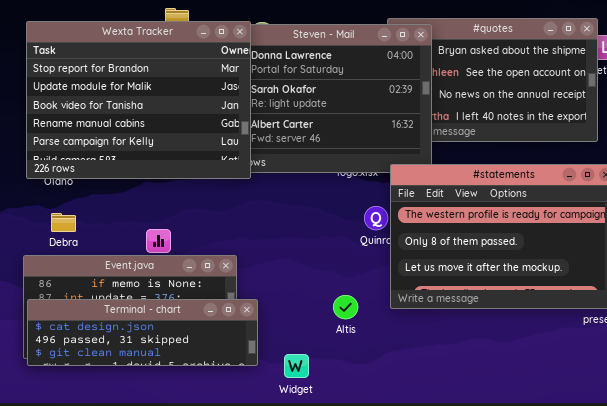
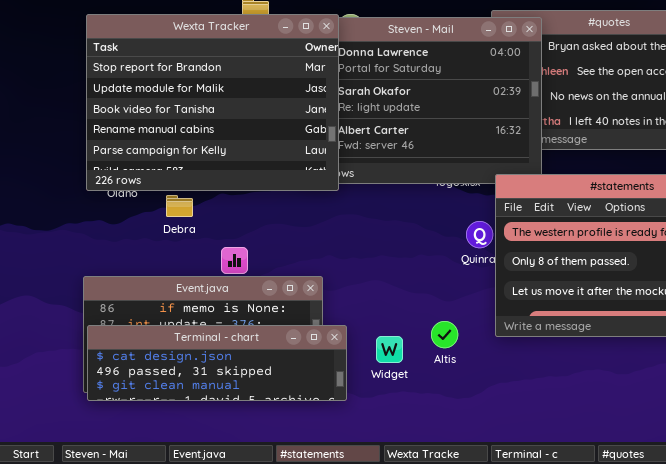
Debra: [51,213,76,232] -> [166,195,193,217], moved
Widget: [284,354,309,378] -> [376,336,403,363], moved

